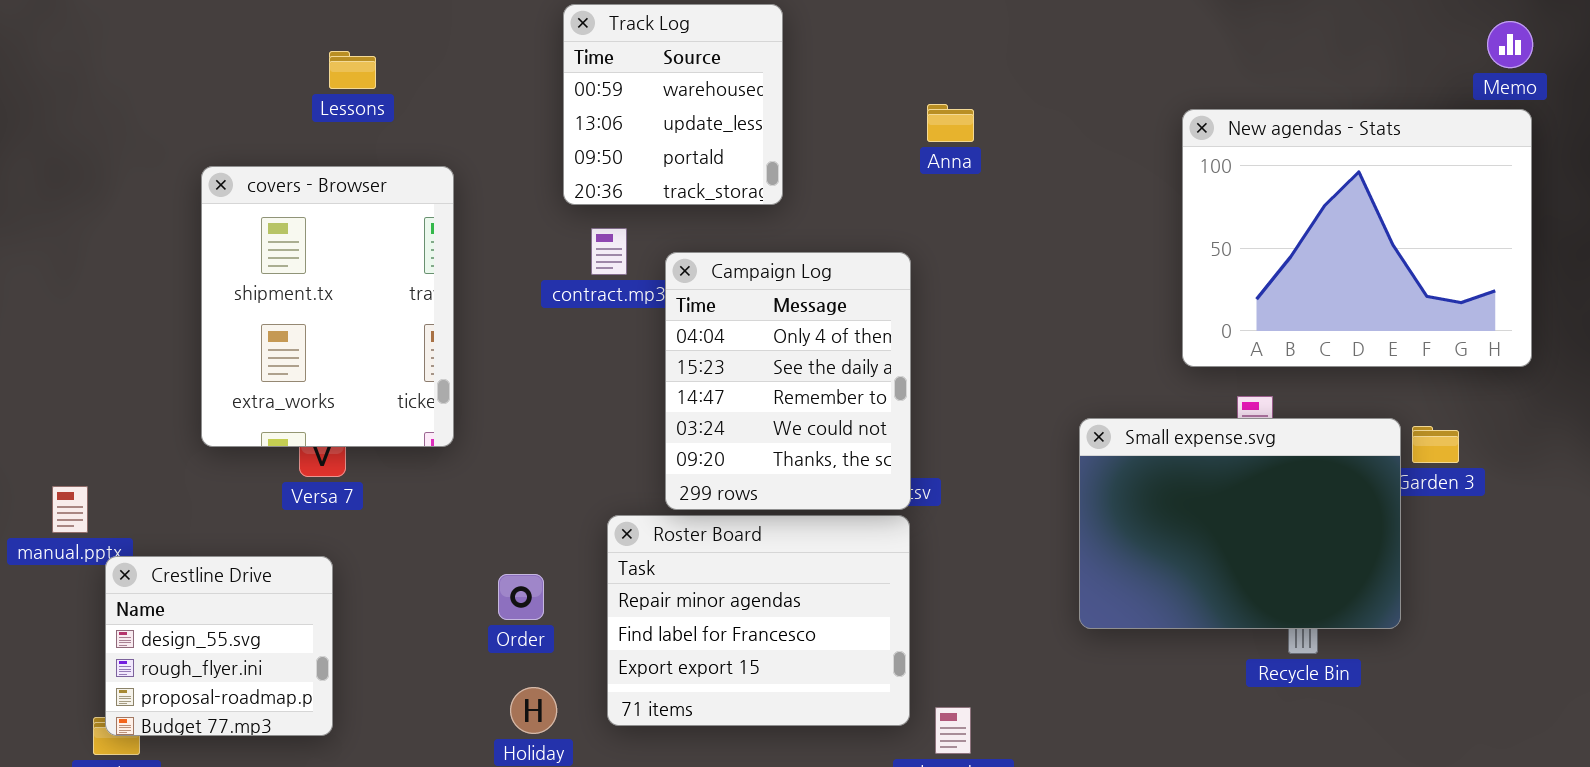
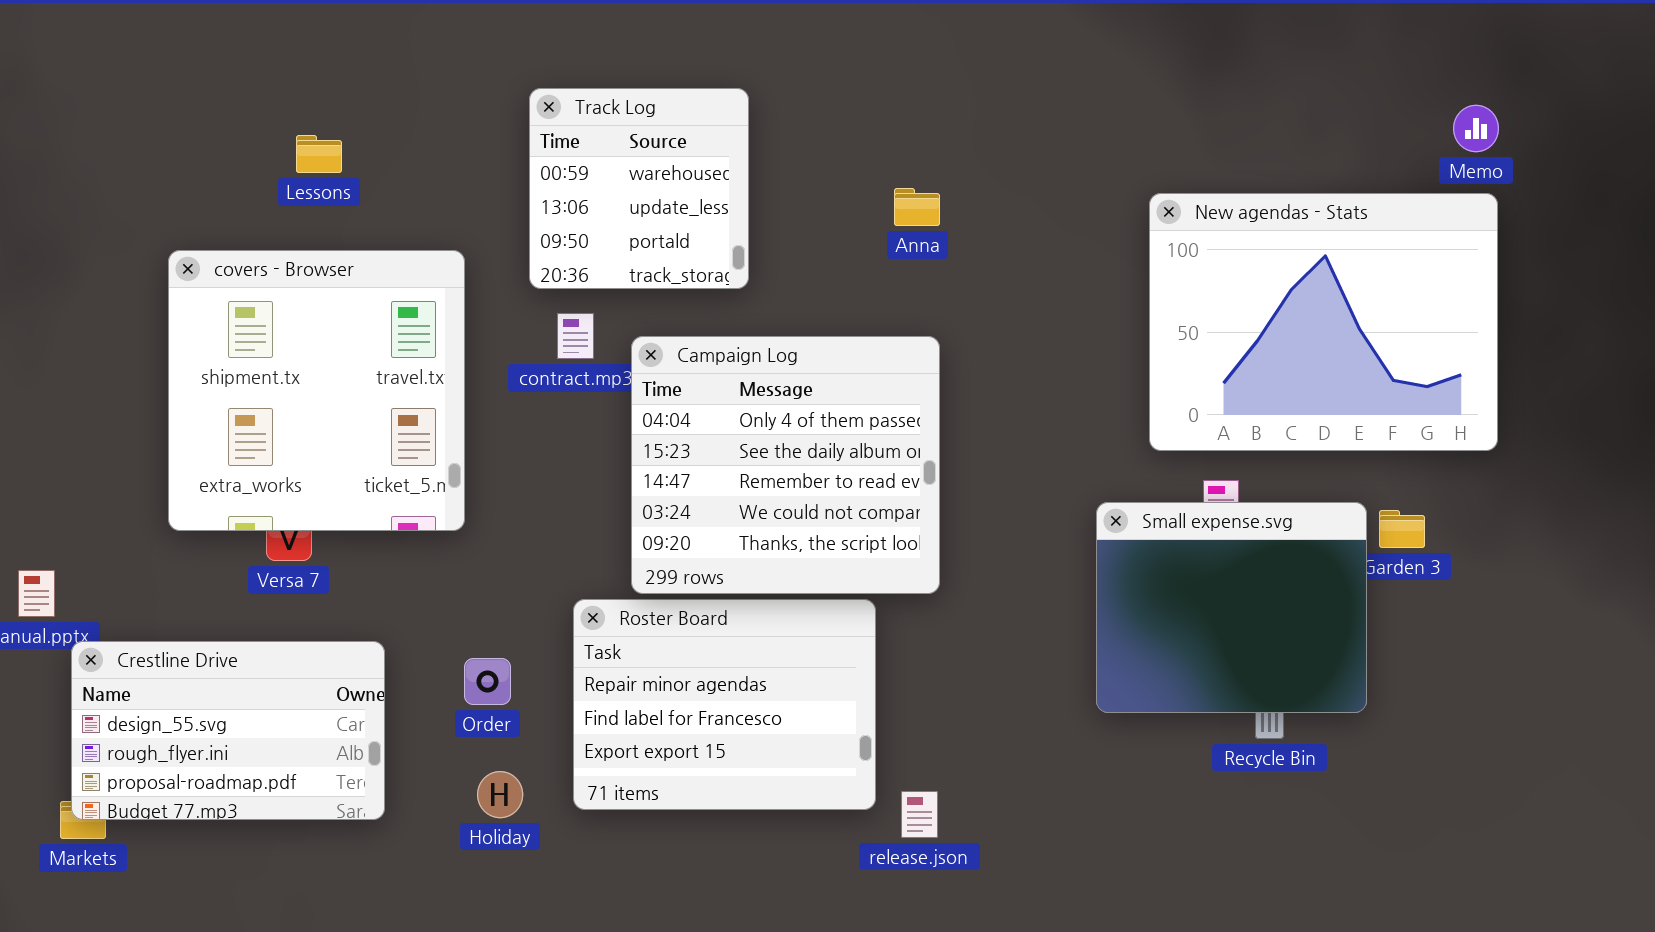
covers - Browser: [201,166,454,447] -> [168,250,465,531], resized
Campaign Log: [665,252,911,510] -> [631,336,940,594], resized
Small expense.svg: [1079,418,1401,629] -> [1096,502,1367,713], resized
Crestline Drive: [105,556,333,736] -> [71,641,385,820], resized

